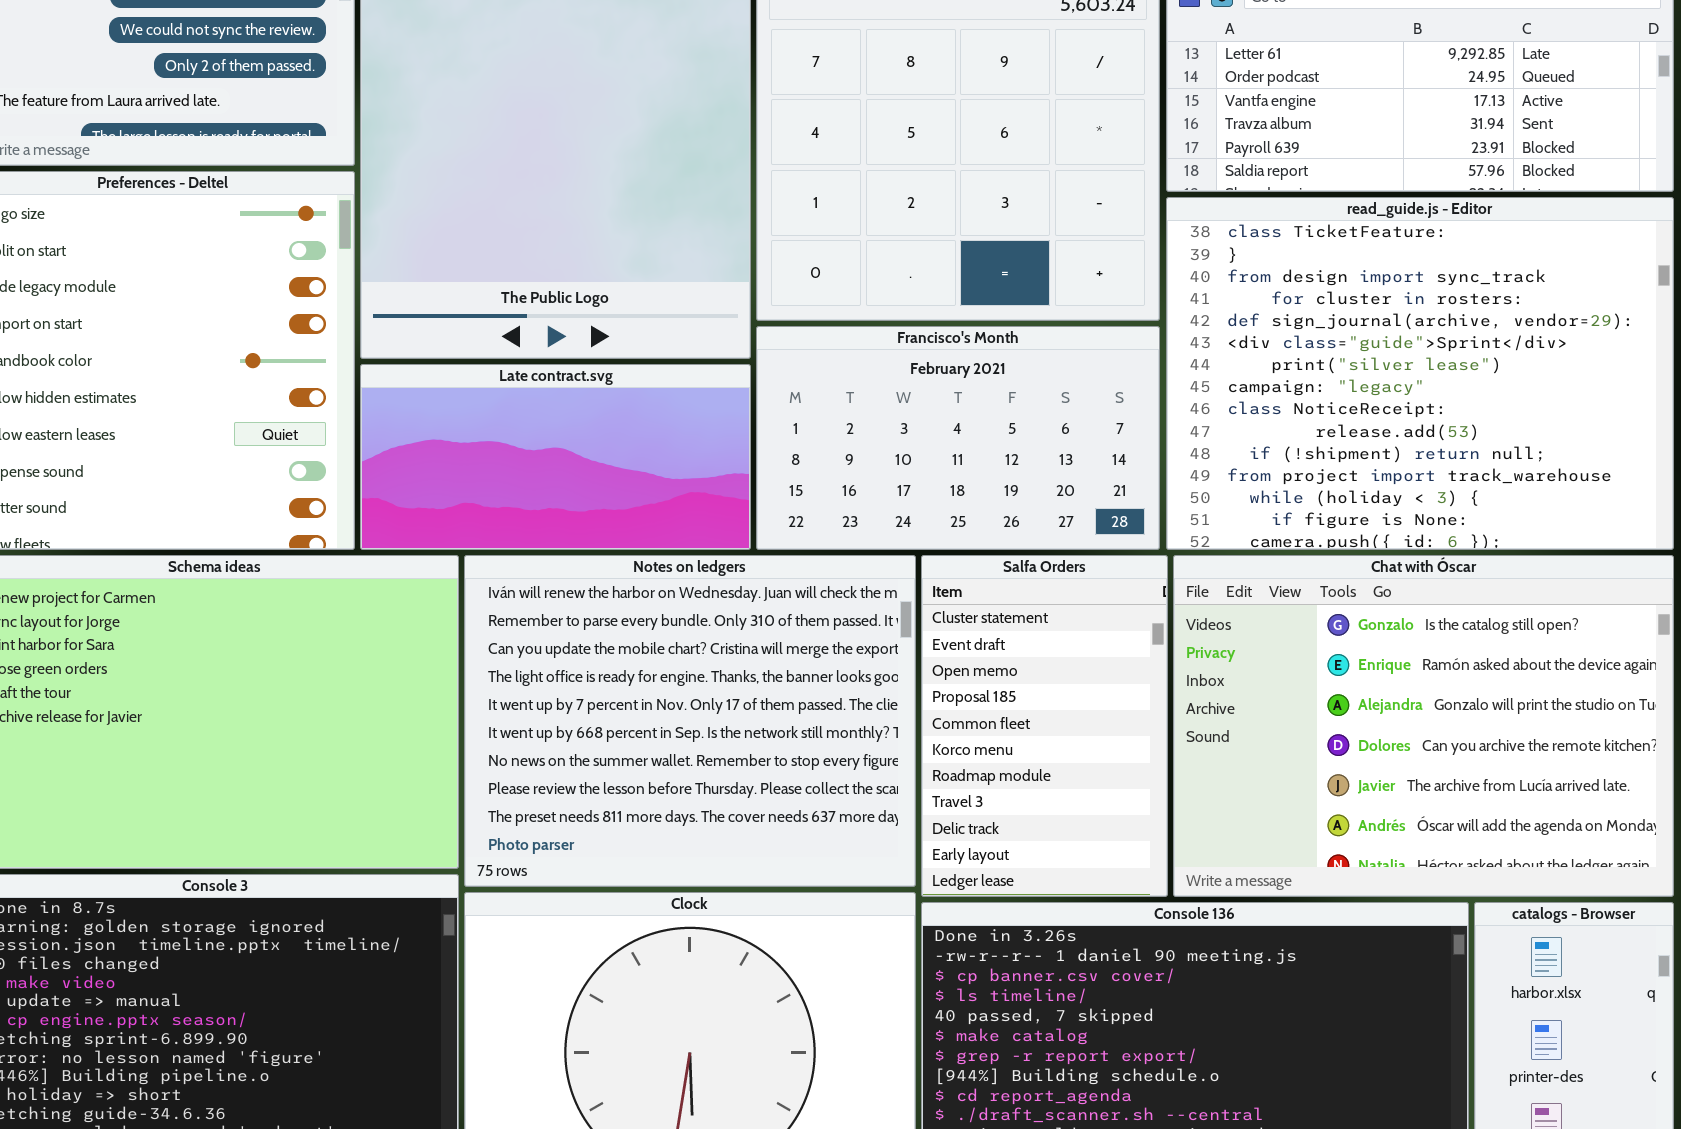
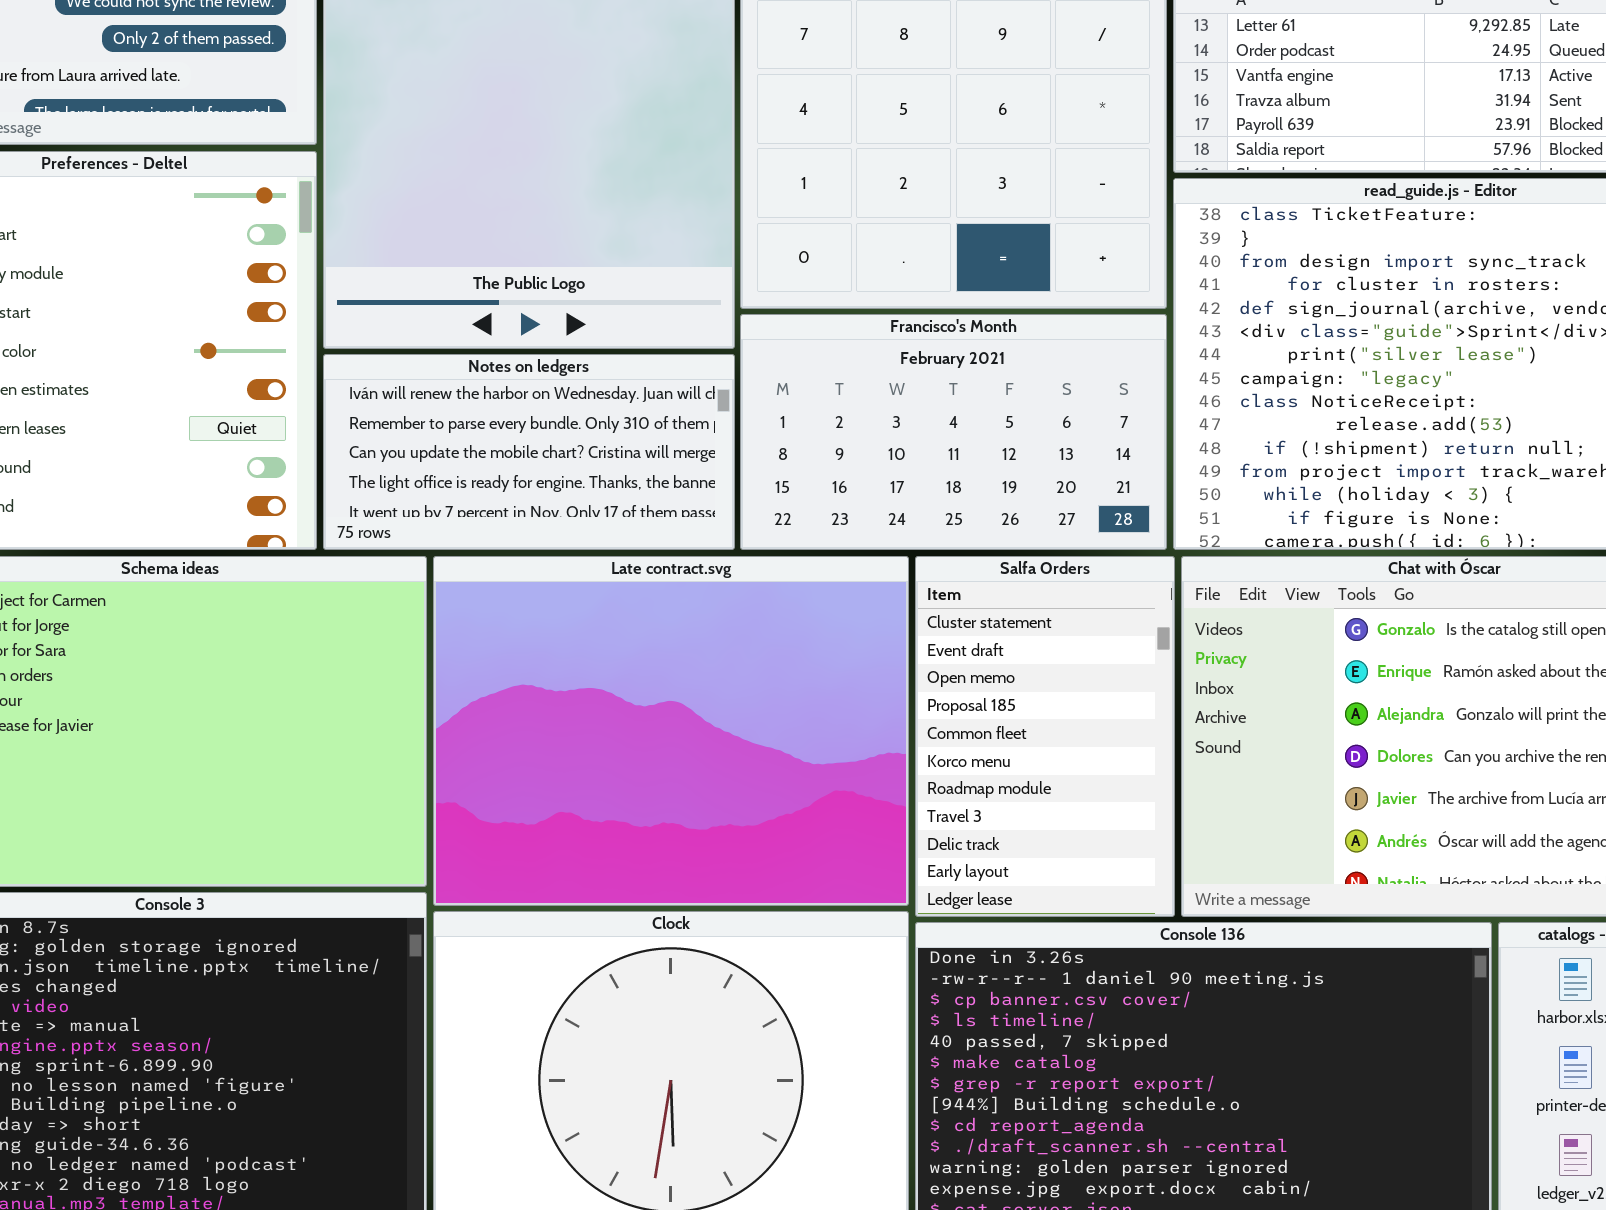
Late contract.svg: [360,364,751,550] -> [433,556,909,906], moved, resized
Notes on ledgers: [464,555,916,887] -> [323,354,735,550], moved, resized

